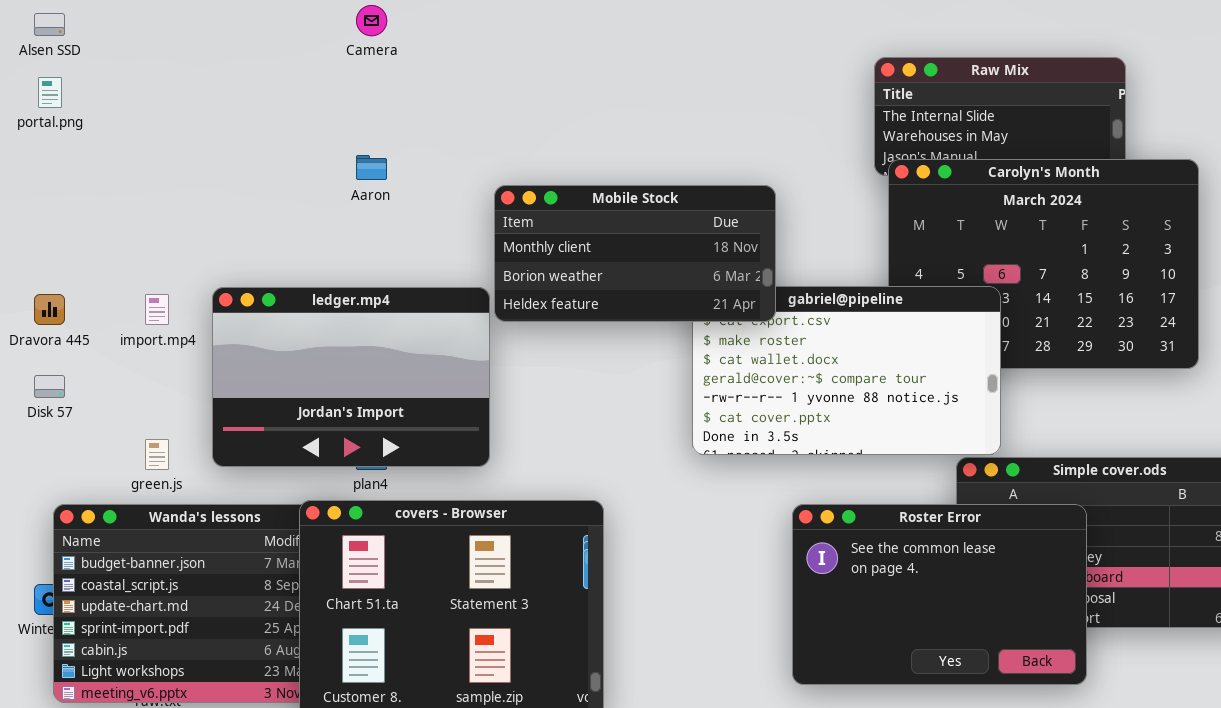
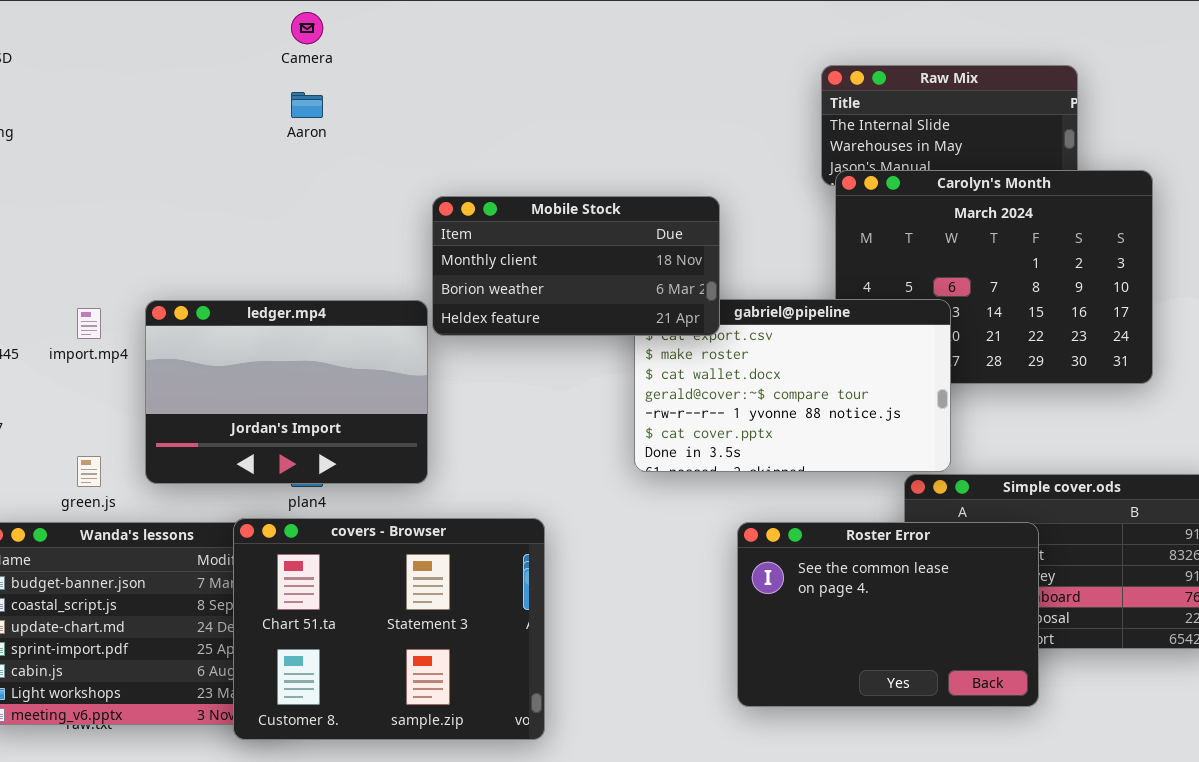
Aaron: [356,155,387,180] -> [291,92,323,118], moved

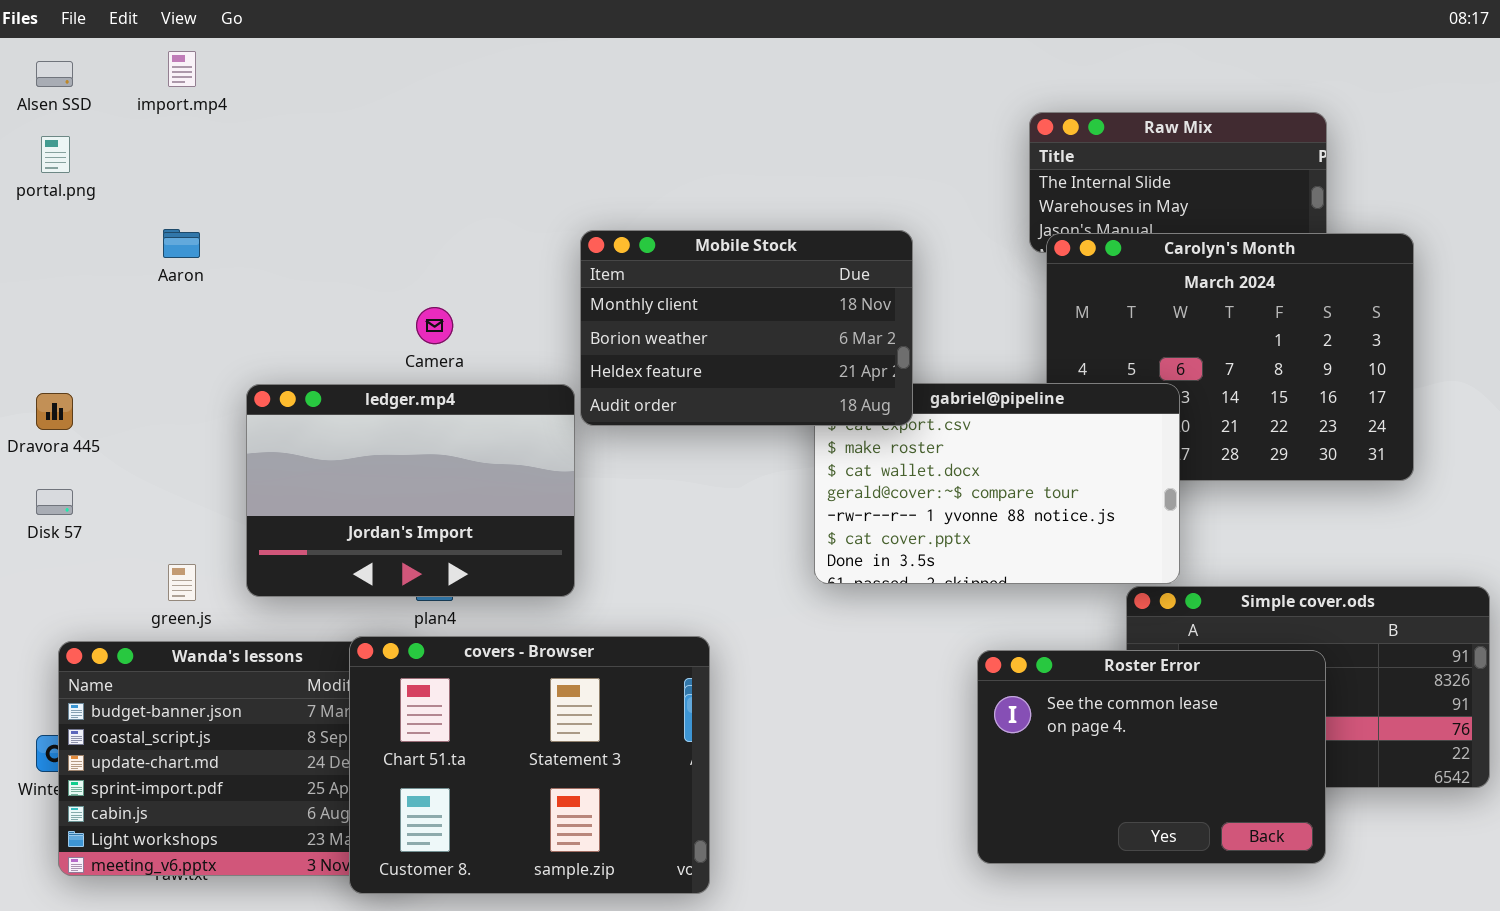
Camera: [291,12,323,44] -> [416,307,453,344], moved
Aaron: [291,92,323,118] -> [163,229,200,258], moved
Mobile Stock: [432,196,720,336] -> [580,230,913,426], resized
import.mp4: [77,308,101,339] -> [168,51,196,87], moved
Roster Error: [737,522,1039,707] -> [977,650,1326,864], moved

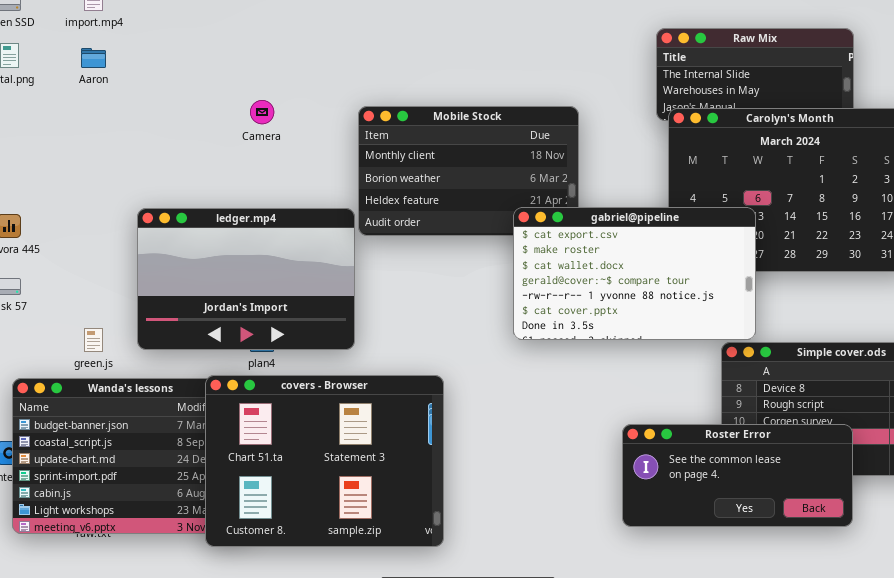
Aaron: [163,229,200,258] -> [81,48,106,68], moved
Camera: [416,307,453,344] -> [250,100,274,124], moved
gabriel@pipeline: [814,383,1180,584] -> [513,207,756,340], raised
Roster Error: [977,650,1326,864] -> [622,424,853,527], resized

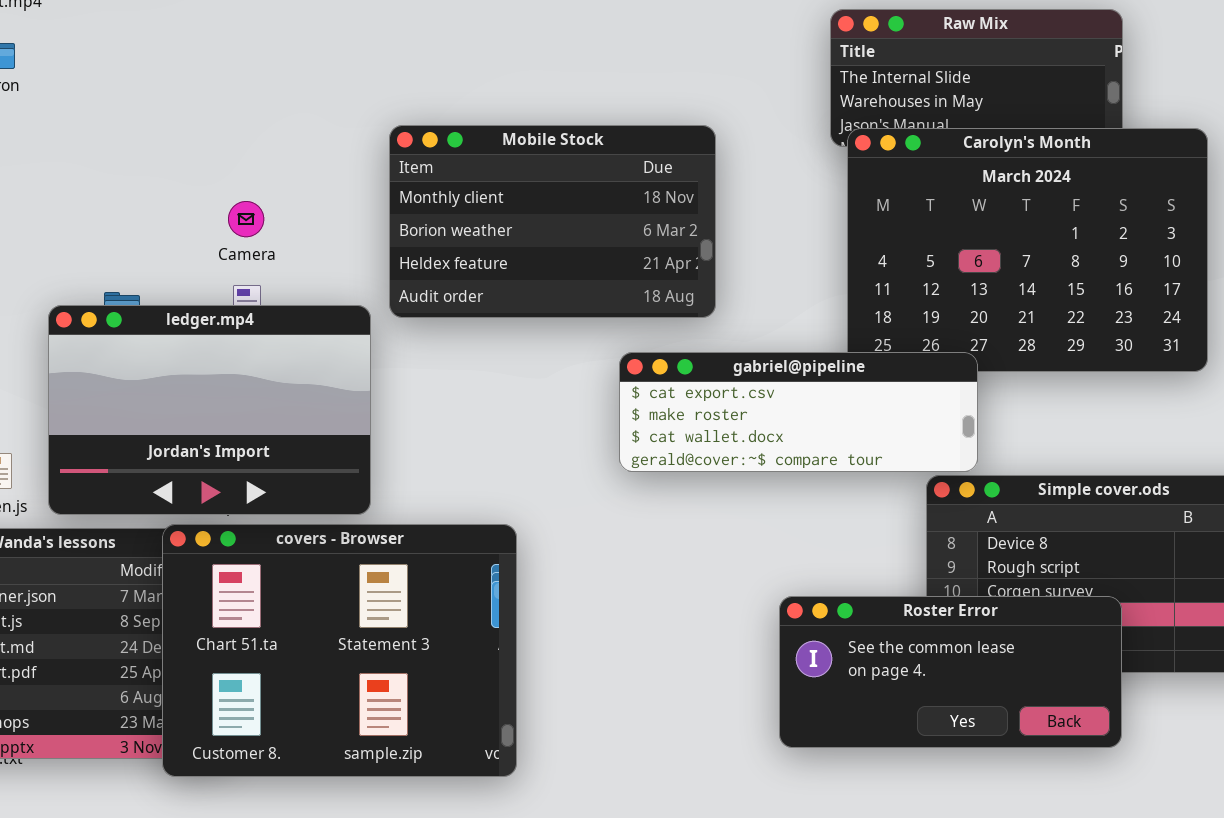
Camera: [250,100,274,124] -> [228,201,264,237], moved
gabriel@pipeline: [513,207,756,340] -> [619,352,978,472], resized
ledger.mp4: [137,208,355,350] -> [48,305,371,515], moved

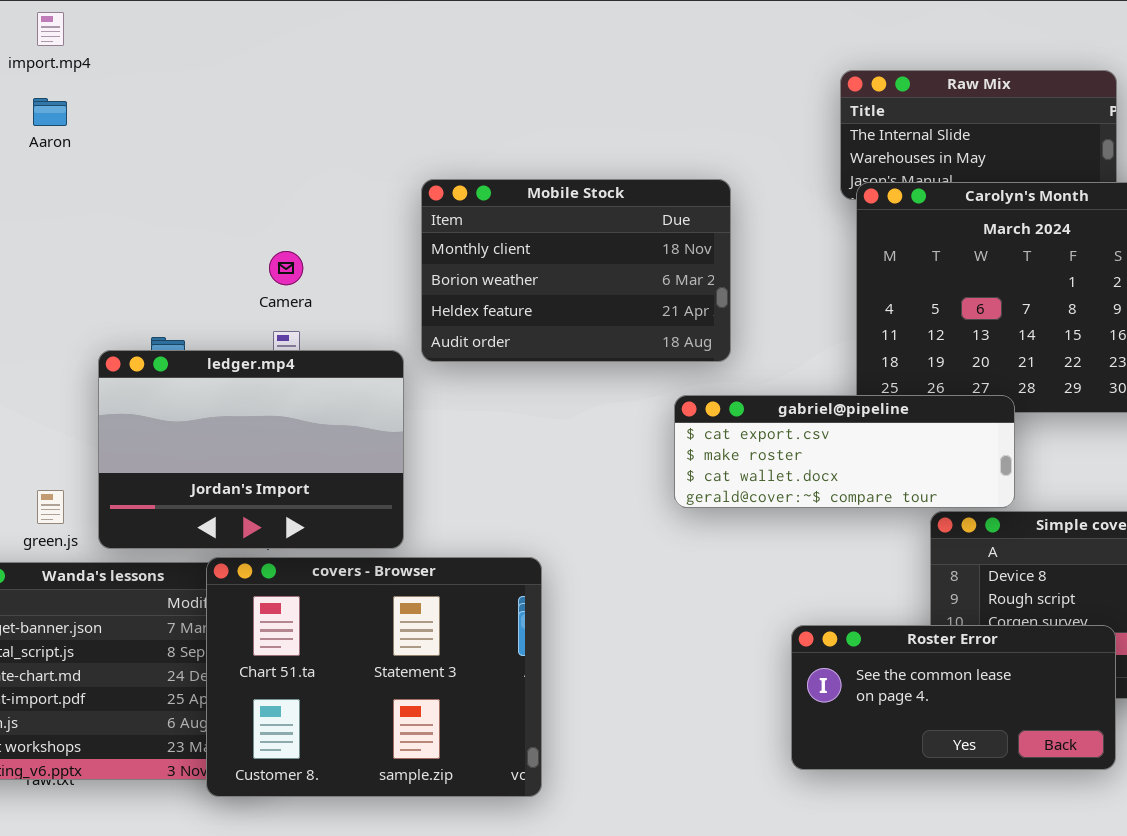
gabriel@pipeline: [619,352,978,472] -> [674,395,1015,508], moved

